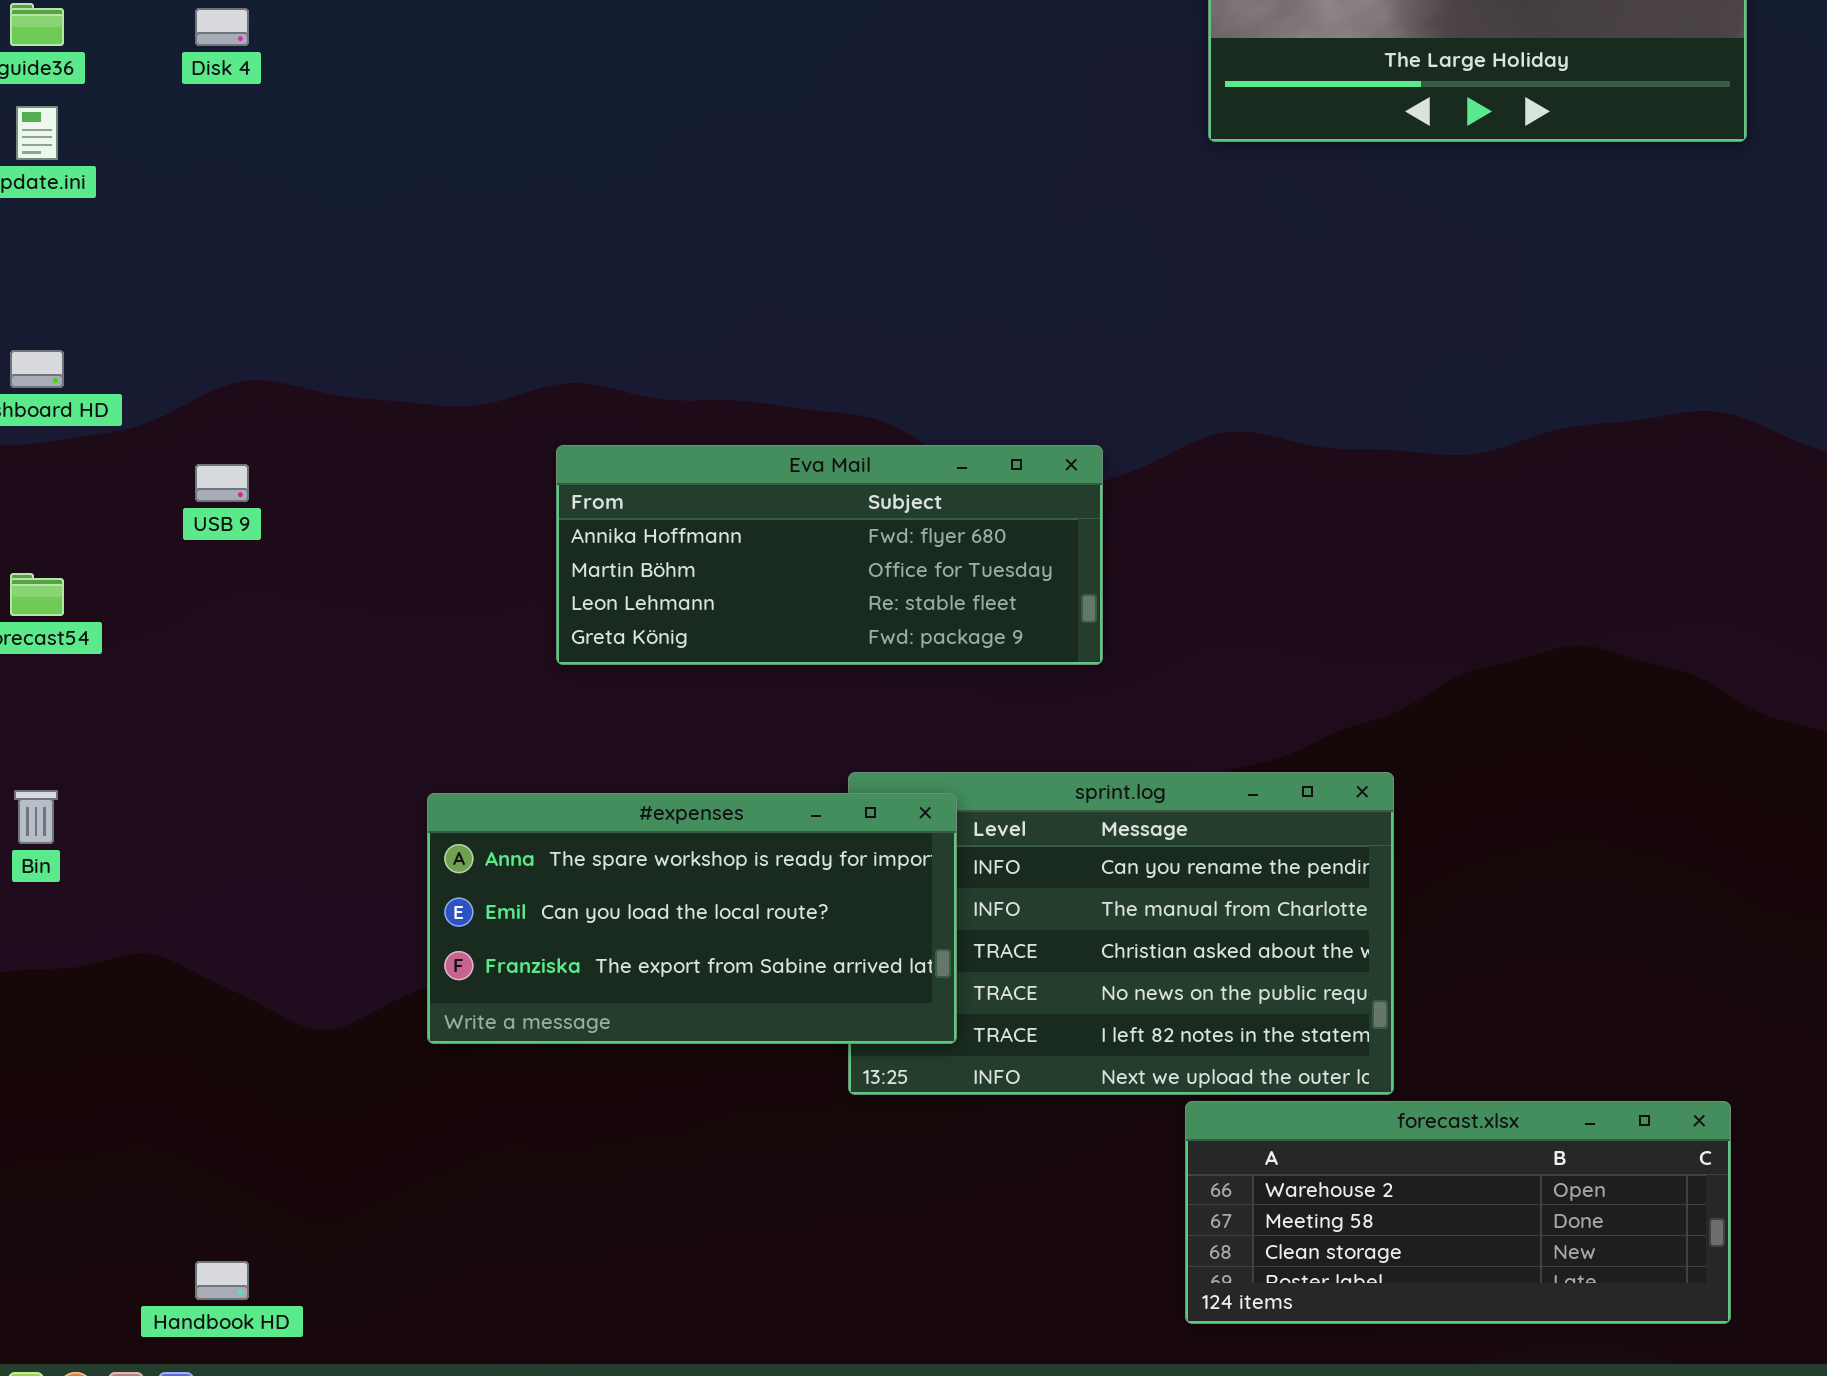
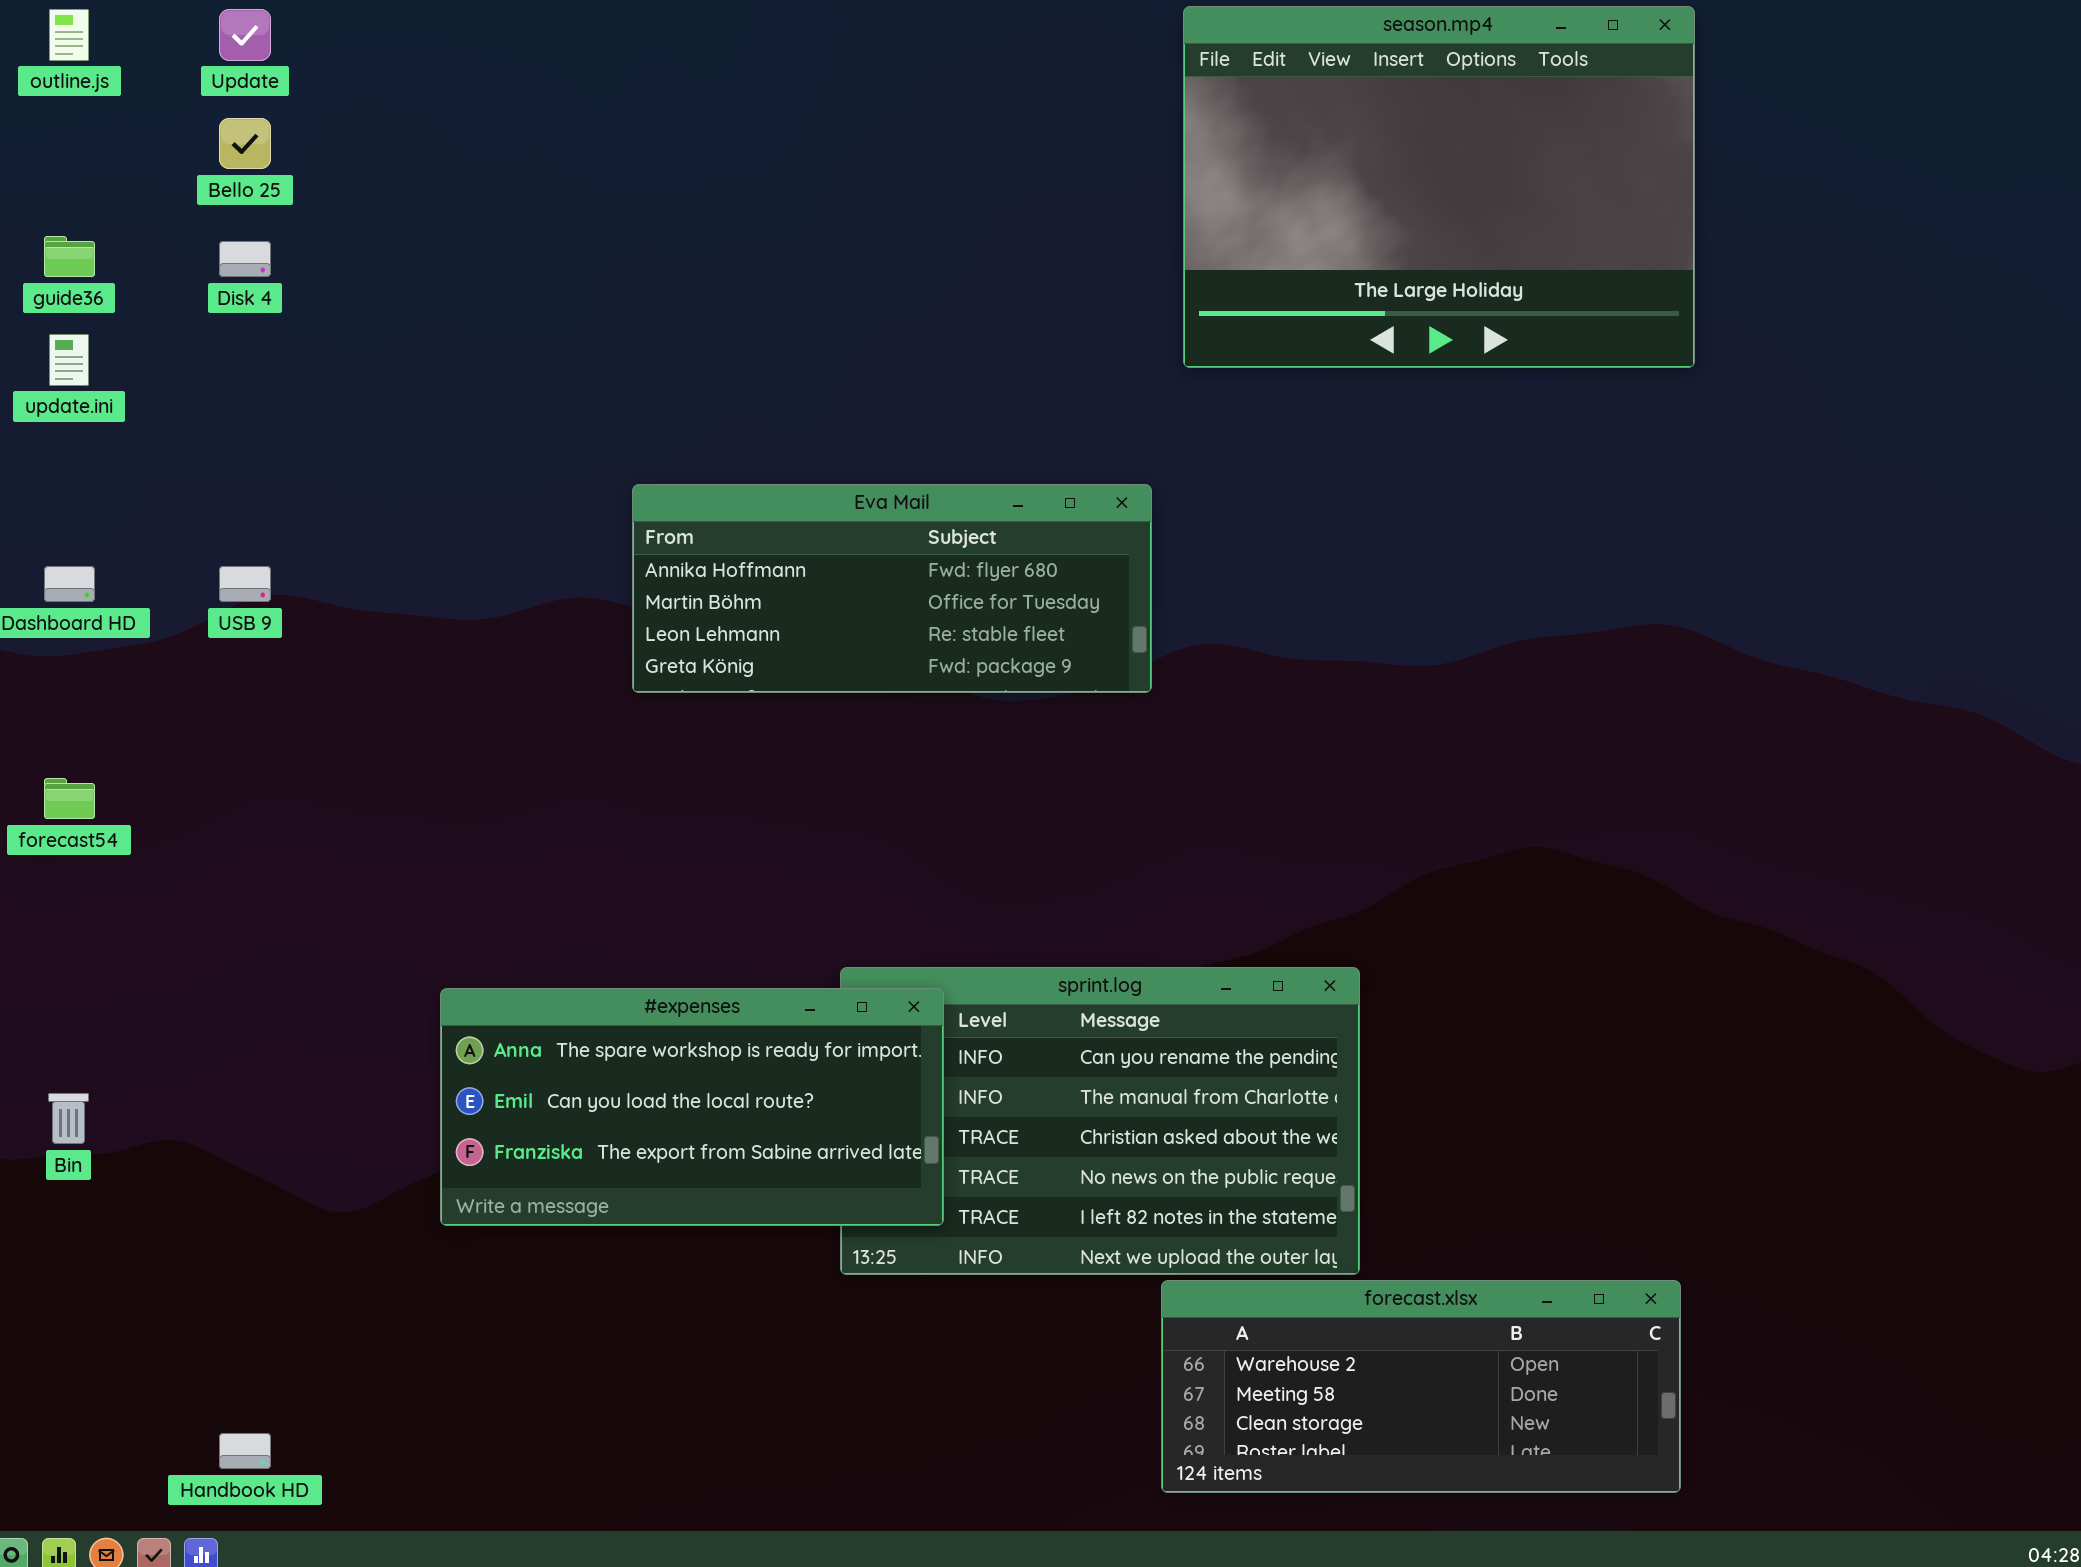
Eva Mail: [556,445,1103,665] -> [632,484,1152,693], moved
USB 9: [195,464,249,502] -> [219,566,271,602], moved
Bin: [14,790,58,844] -> [48,1093,89,1144], moved

